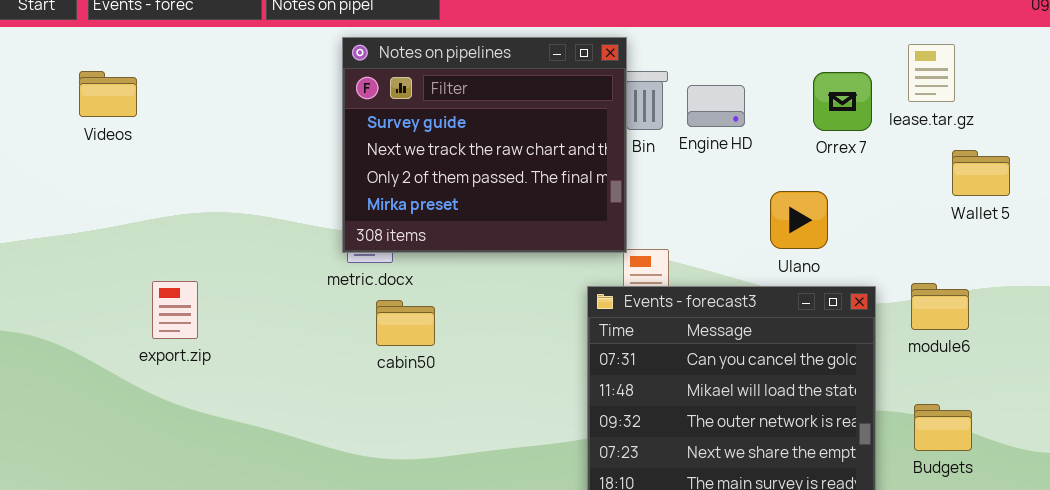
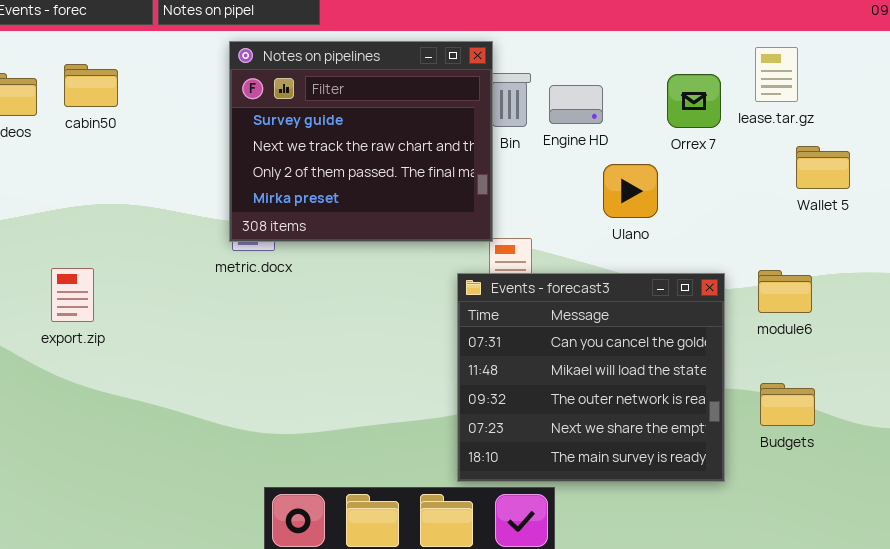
Ulano: [770,191,828,249] -> [603,164,658,218], moved
cabin50: [376,300,435,346] -> [64,64,118,107], moved

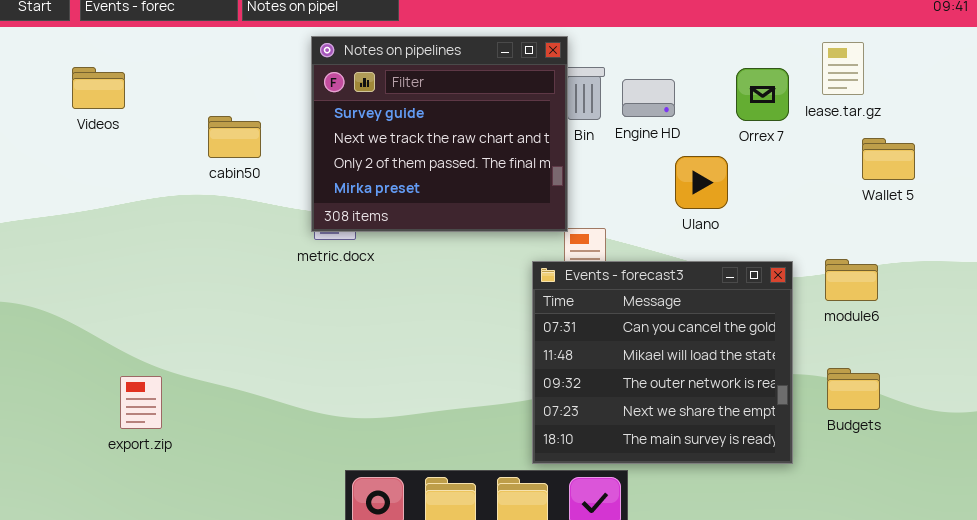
cabin50: [64,64,118,107] -> [208,116,261,158], moved
export.zip: [51,268,94,322] -> [120,376,162,429], moved

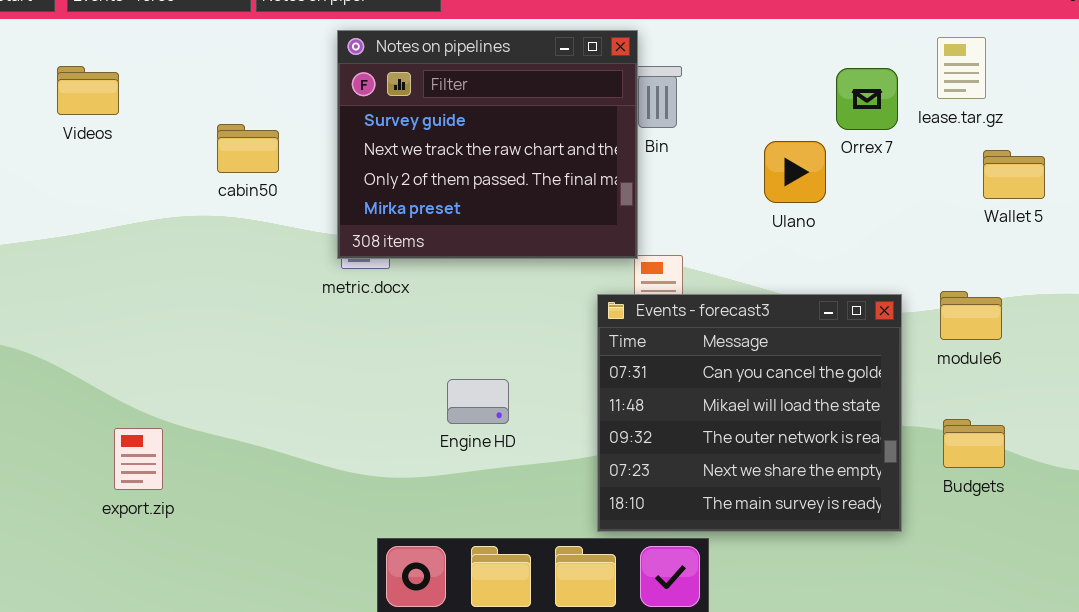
Engine HD: [622,79,675,117] -> [447,379,509,424], moved
Ulano: [675,156,728,209] -> [764,141,826,203], moved

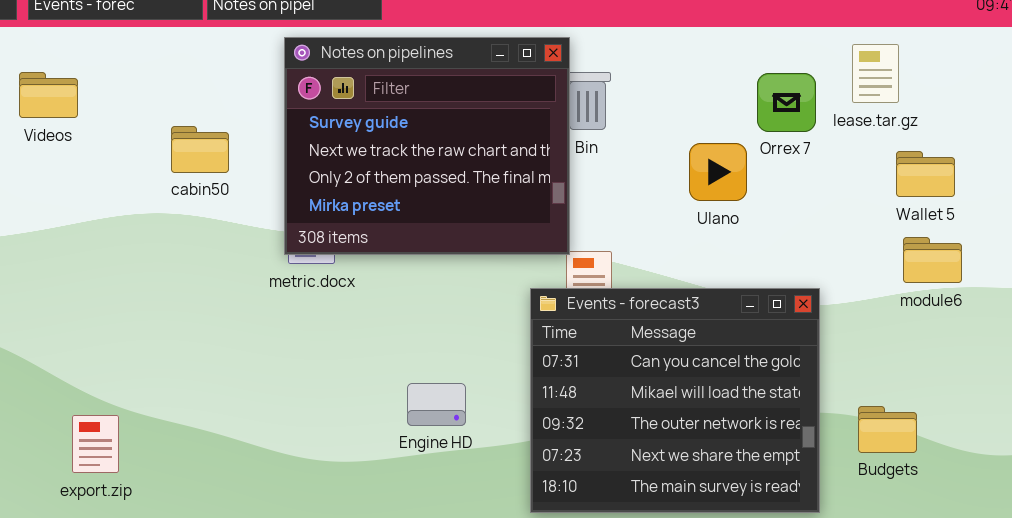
module6: [940,291,1002,340] -> [903,237,962,283], moved
Engine HD: [447,379,509,424] -> [407,383,466,426], moved

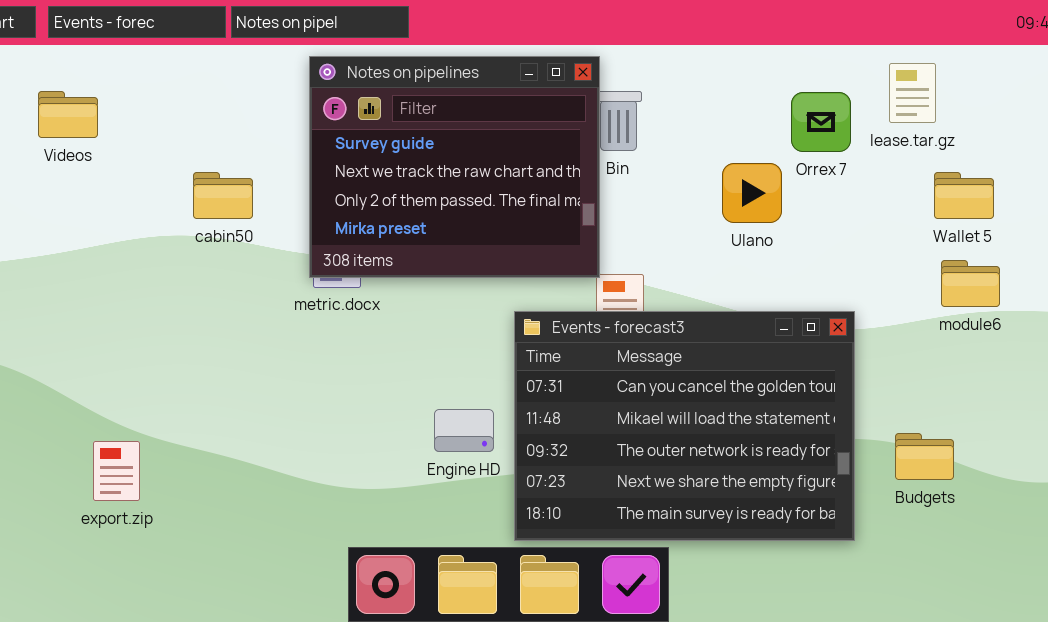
cabin50: [171,126,229,173] -> [193,172,253,219], moved
Events - forecast3: [530,288,820,513] -> [514,311,855,541], resized

